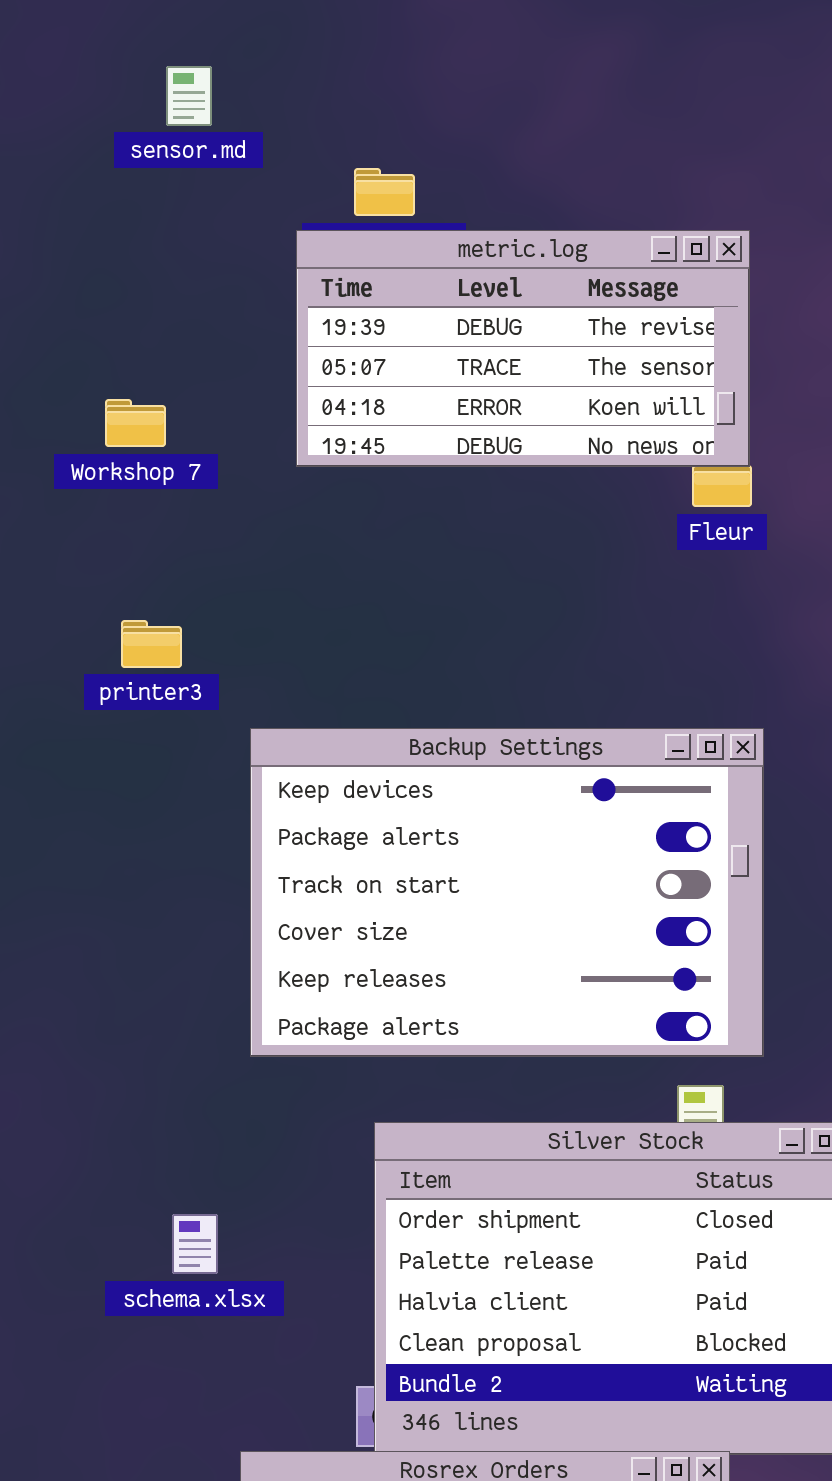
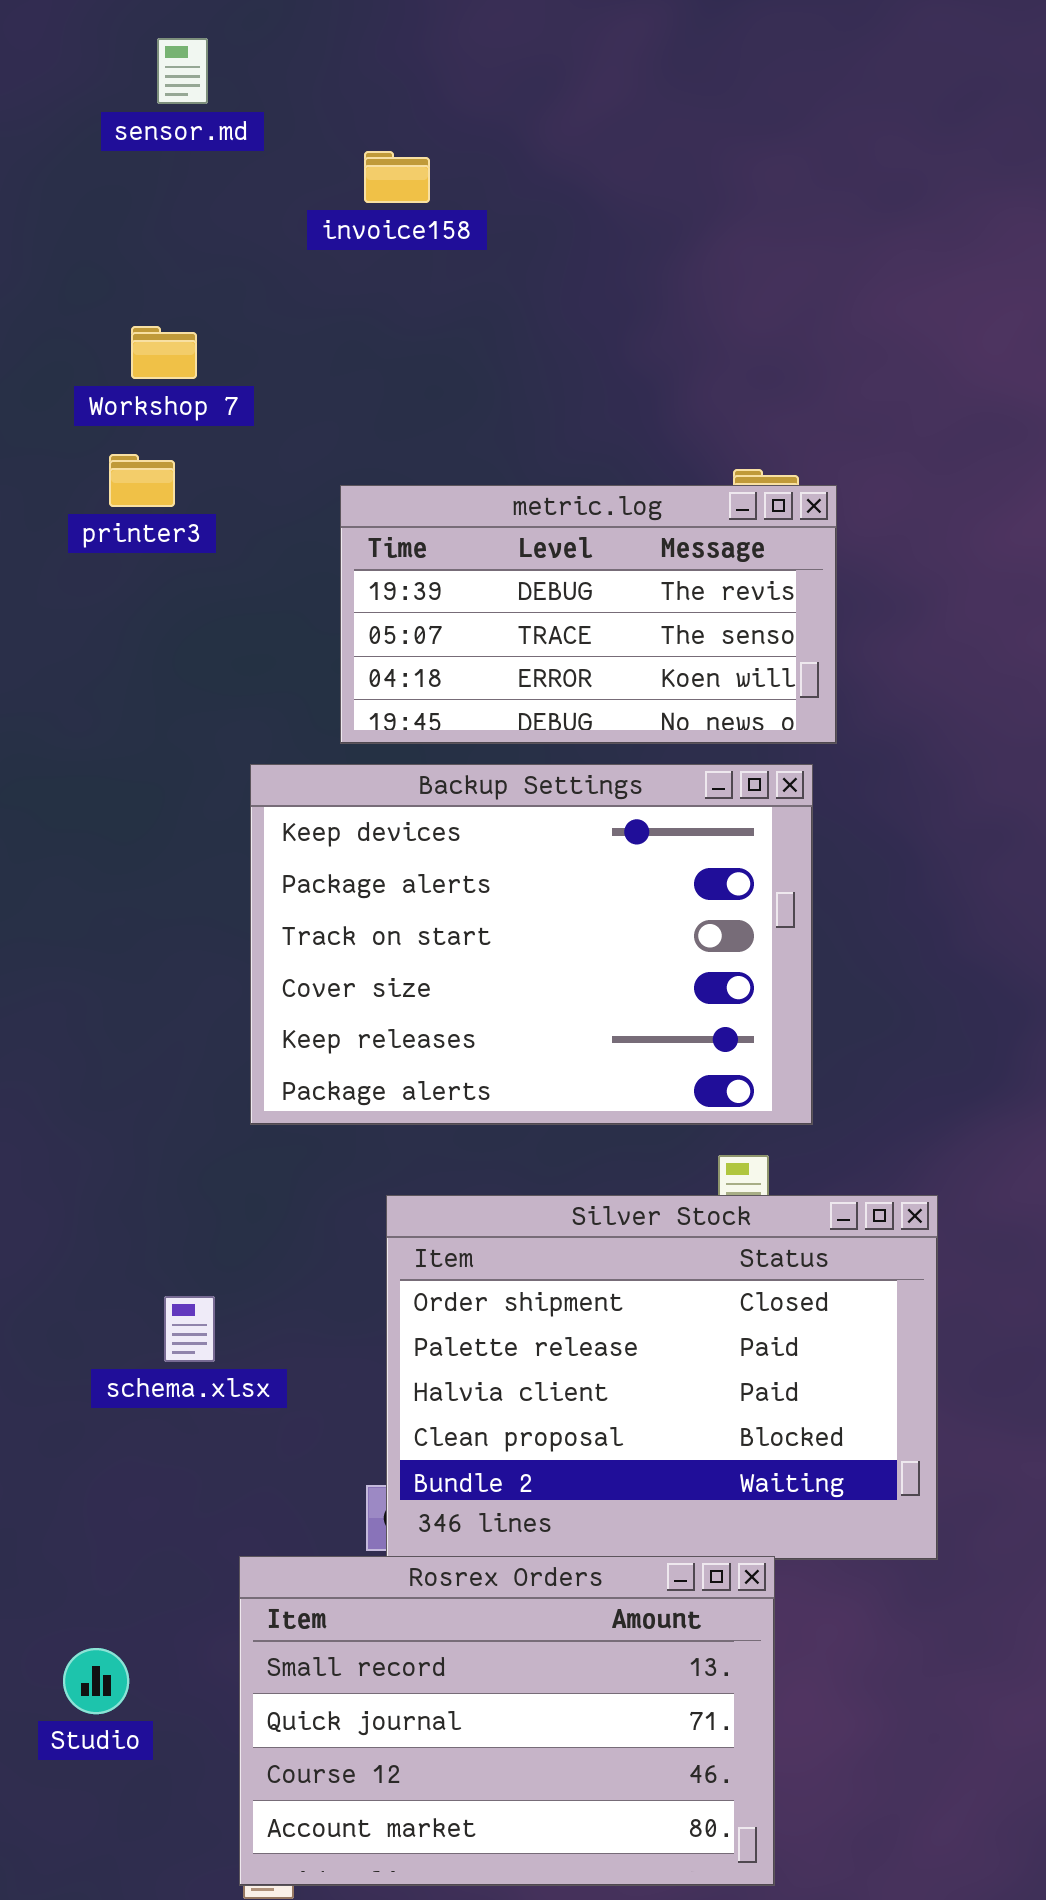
metric.log: [296,230,750,467] -> [340,485,837,744], moved
Workshop 7: [105,399,166,447] -> [131,326,197,379], moved
printer3: [121,620,182,668] -> [109,454,175,507], moved

